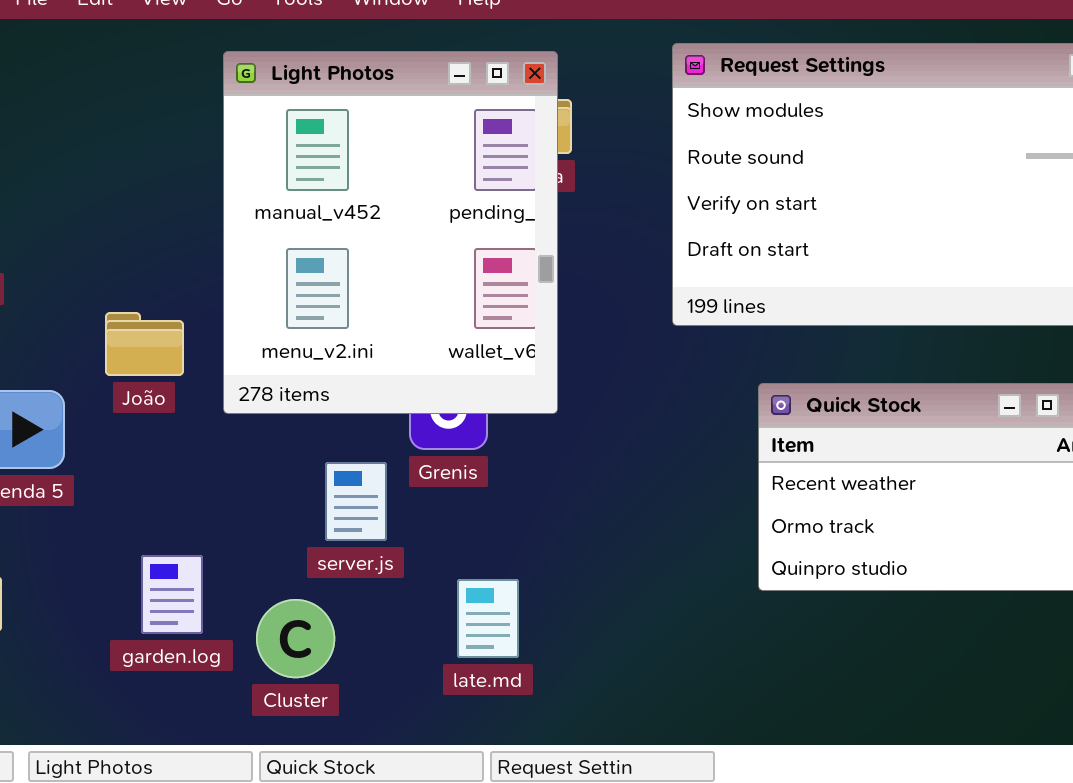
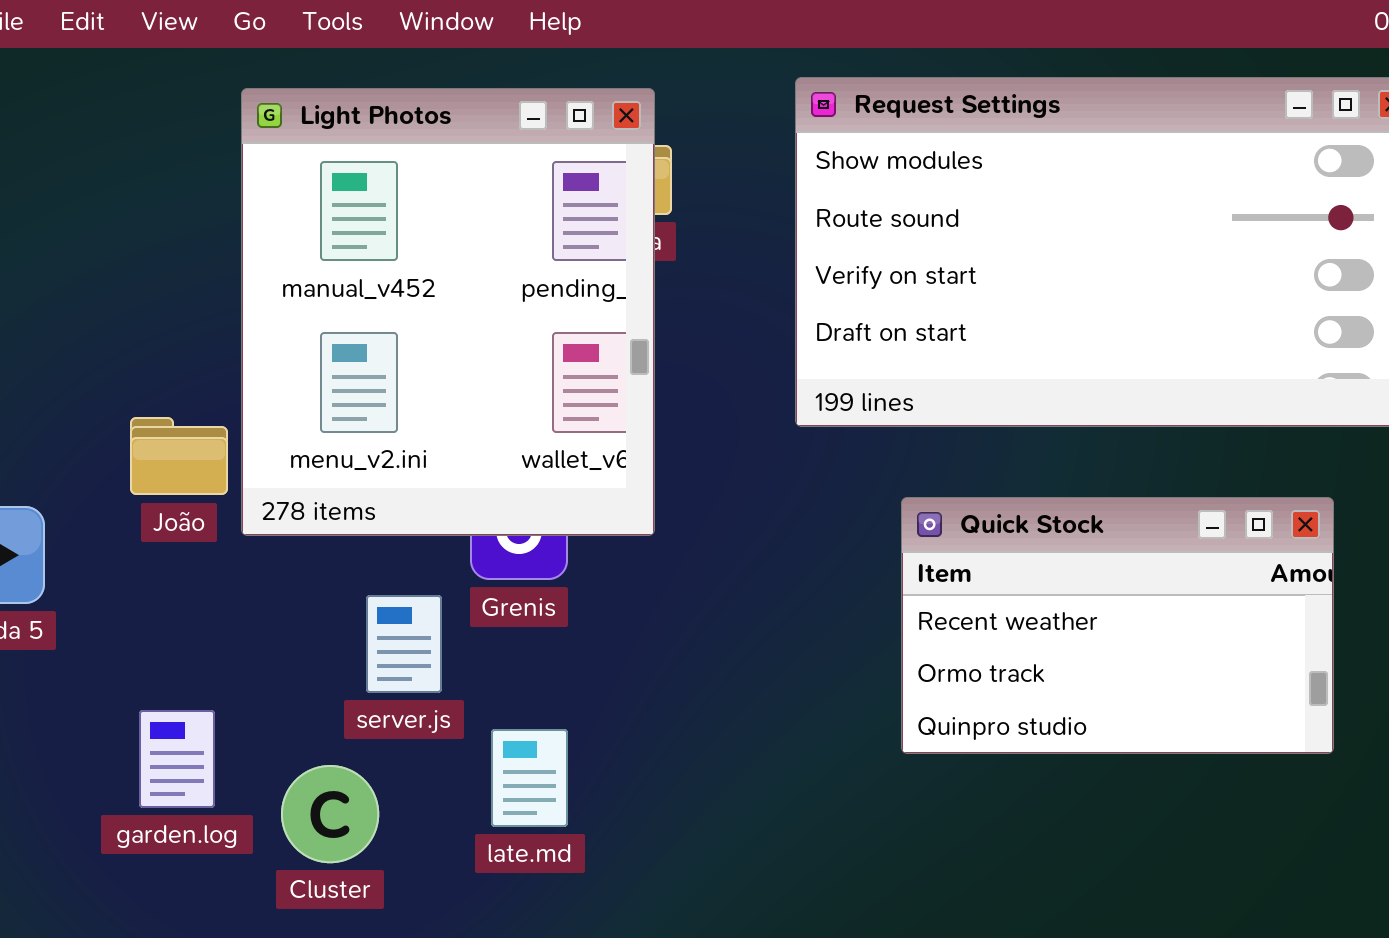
João: [105,312,184,376] -> [130,417,228,495], moved
late.md: [457,579,519,658] -> [491,729,568,827], moved

